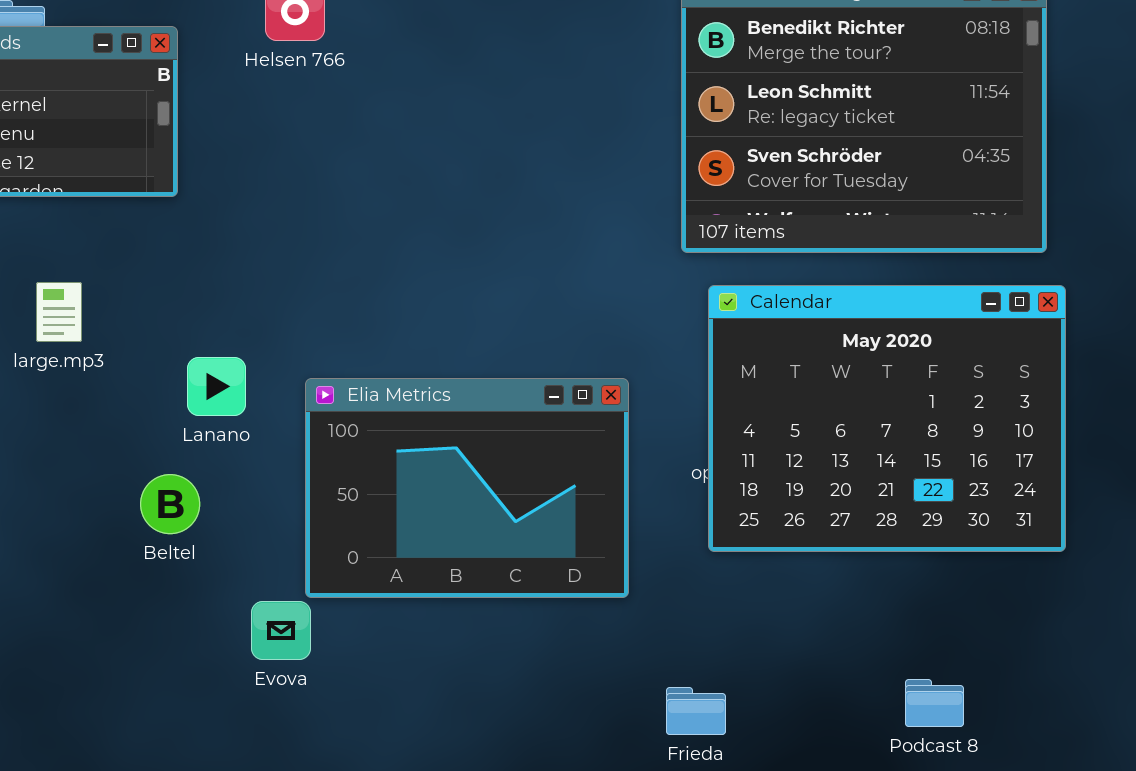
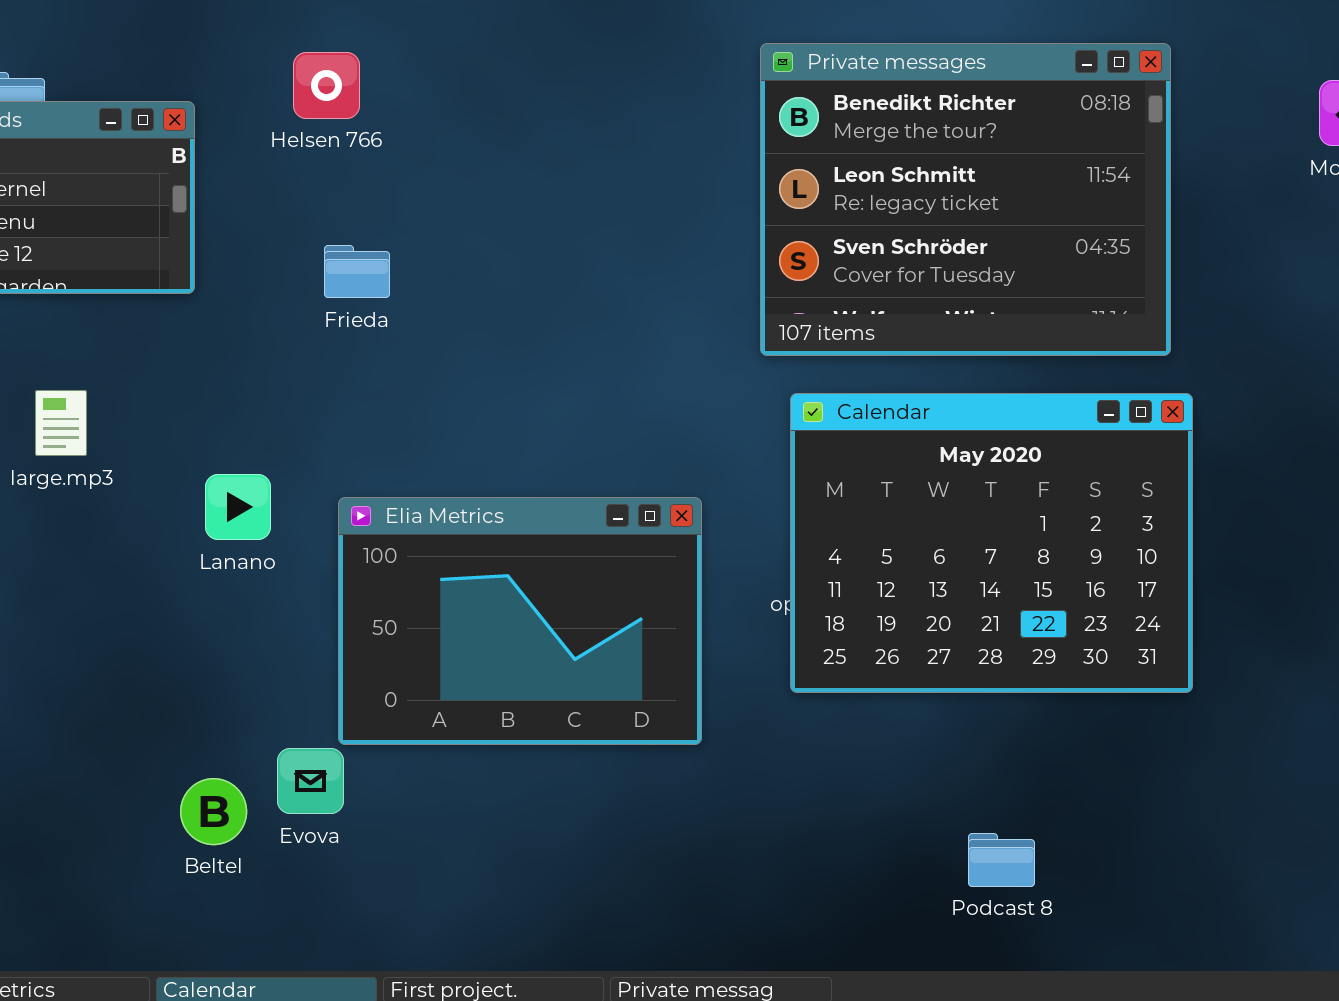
Beltel: [140,474,200,534] -> [180,778,247,845], moved
Podcast 8: [905,679,964,727] -> [968,833,1035,887], moved
Frieda: [666,687,726,735] -> [324,245,390,298], moved

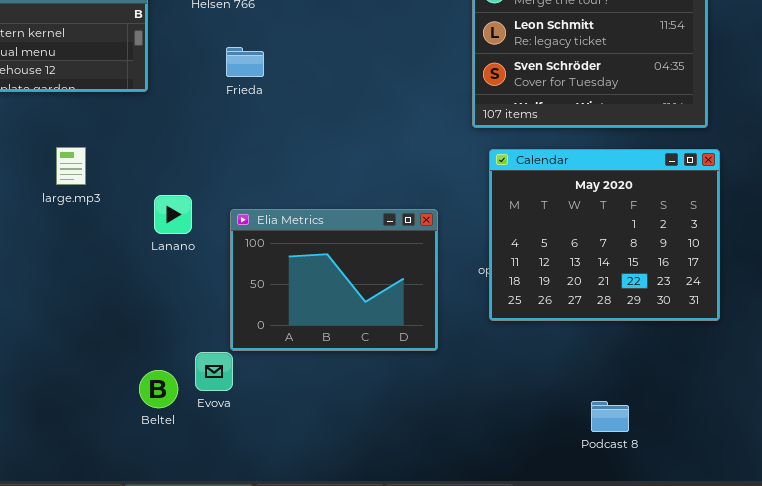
Frieda: [324,245,390,298] -> [226,47,264,77], moved

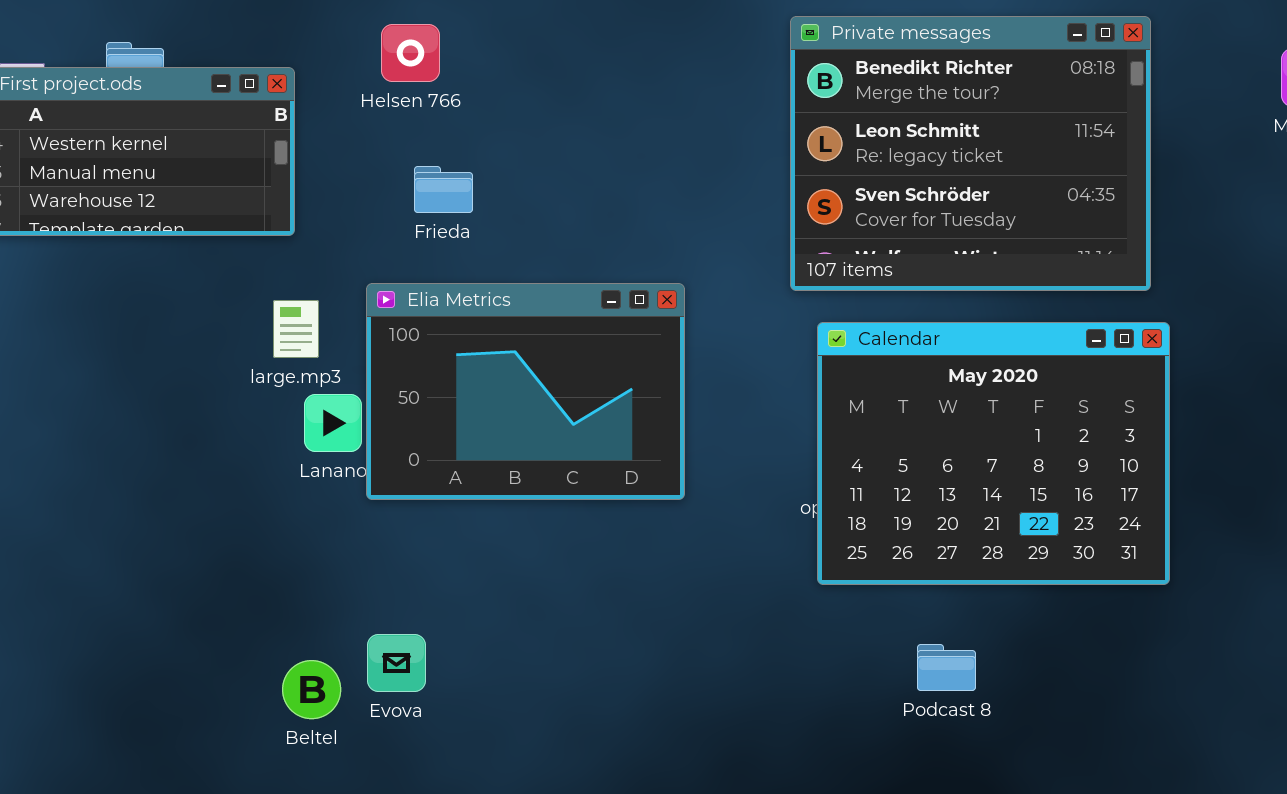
large.mp3: [56,147,86,185] -> [273,300,319,358], moved
Elia Metrics: [230,209,438,351] -> [366,283,685,500], moved
Podcast 8: [591,401,629,432] -> [917,644,976,691], moved

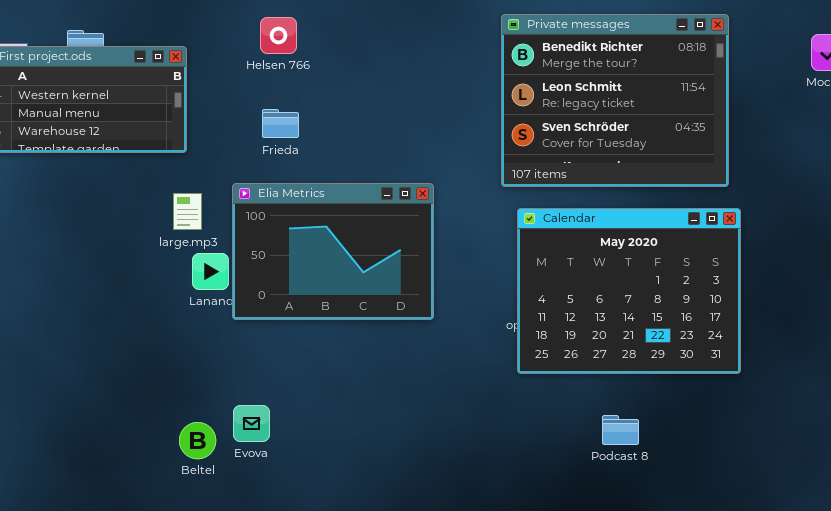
Helsen 766: [381,24,440,82] -> [260,17,297,54], moved
Podcast 8: [917,644,976,691] -> [602,415,639,445], moved

